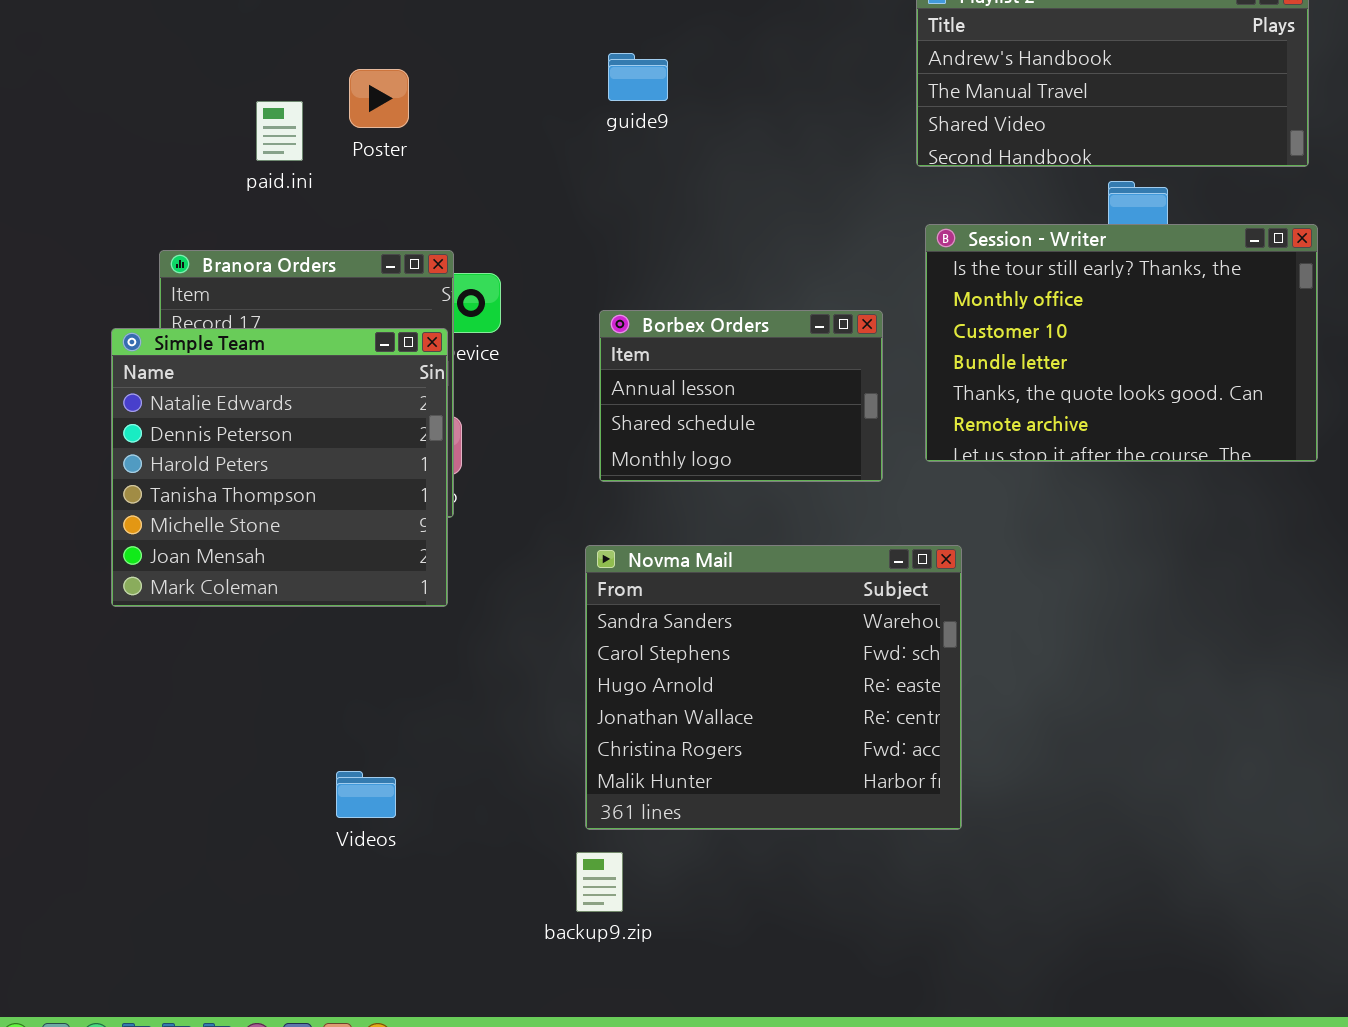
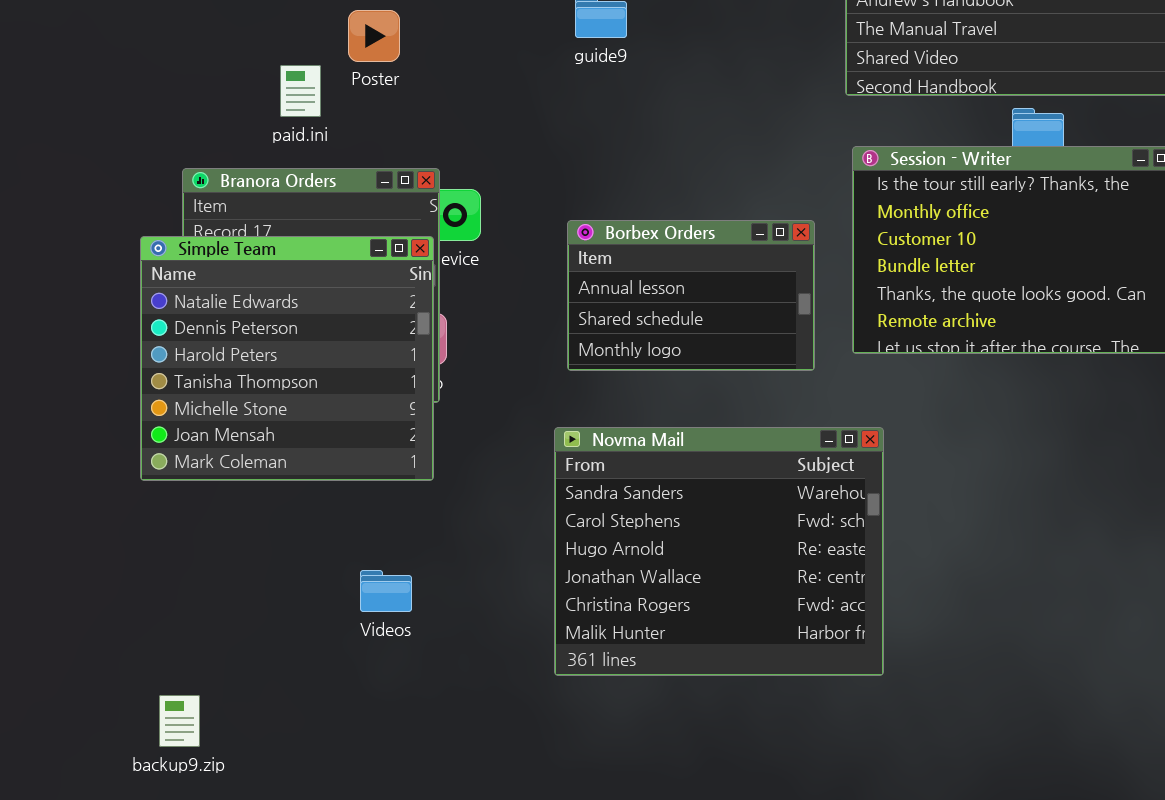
paid.ini: [256,101,303,161] -> [280,65,321,117], moved
Videos: [336,771,396,818] -> [360,570,412,612], moved
backup9.zip: [576,852,623,912] -> [159,695,200,747], moved

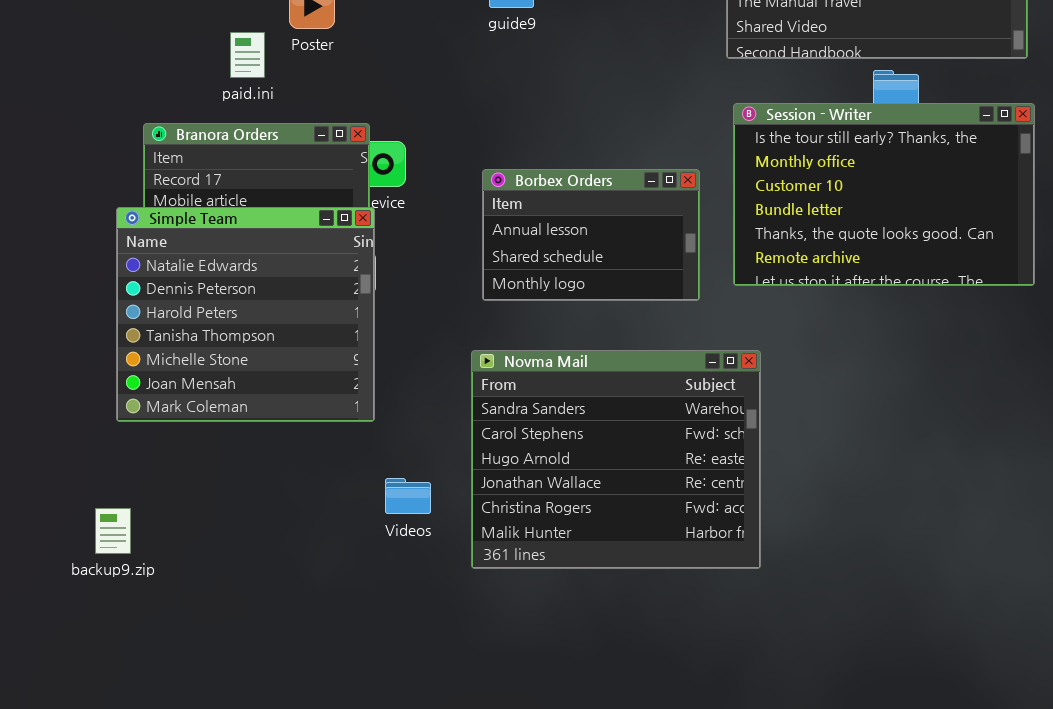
Simple Team: [140,236,434,481] -> [116,207,375,422], moved
Videos: [360,570,412,612] -> [385,478,431,514], moved
backup9.zip: [159,695,200,747] -> [95,508,131,554], moved

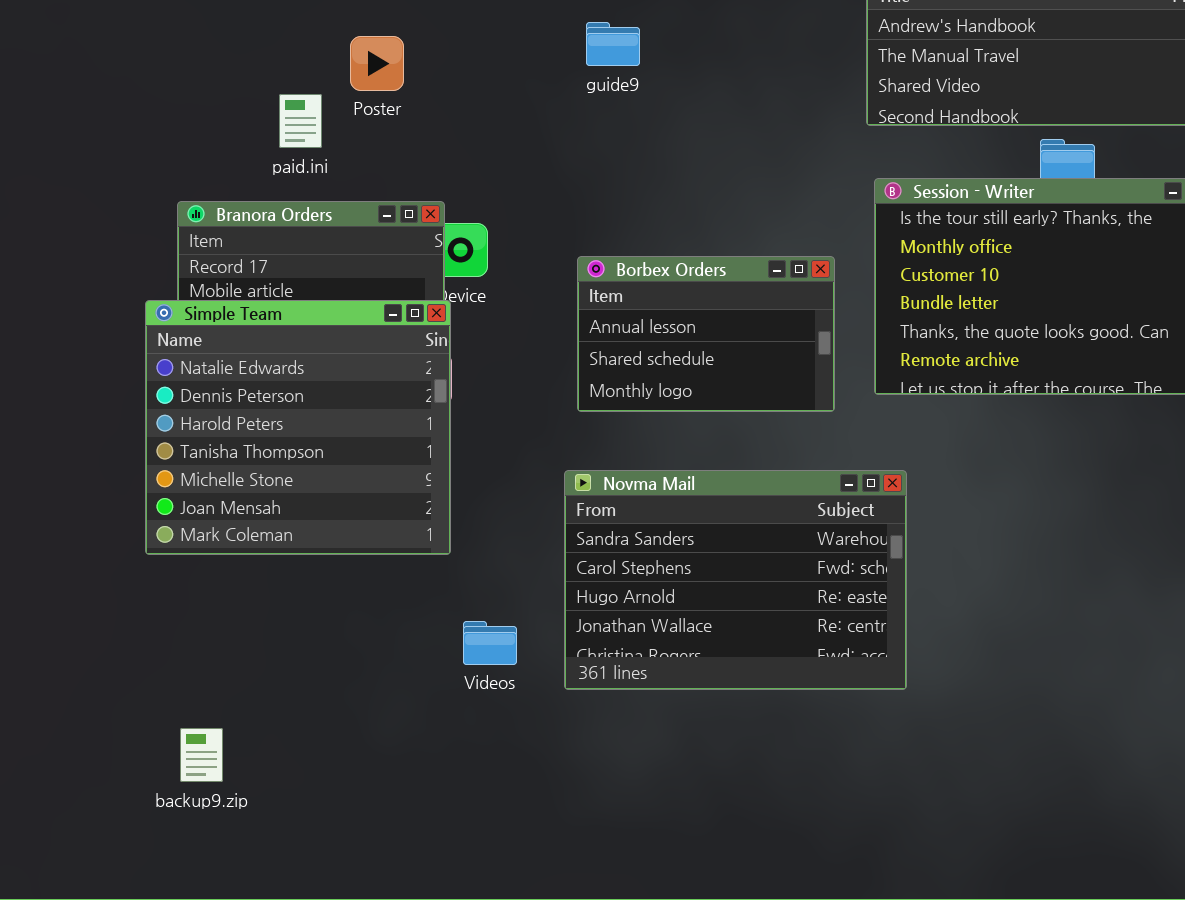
Novma Mail: [471,350,761,569] -> [564,470,907,690], resized
backup9.zip: [95,508,131,554] -> [180,728,223,782], moved

